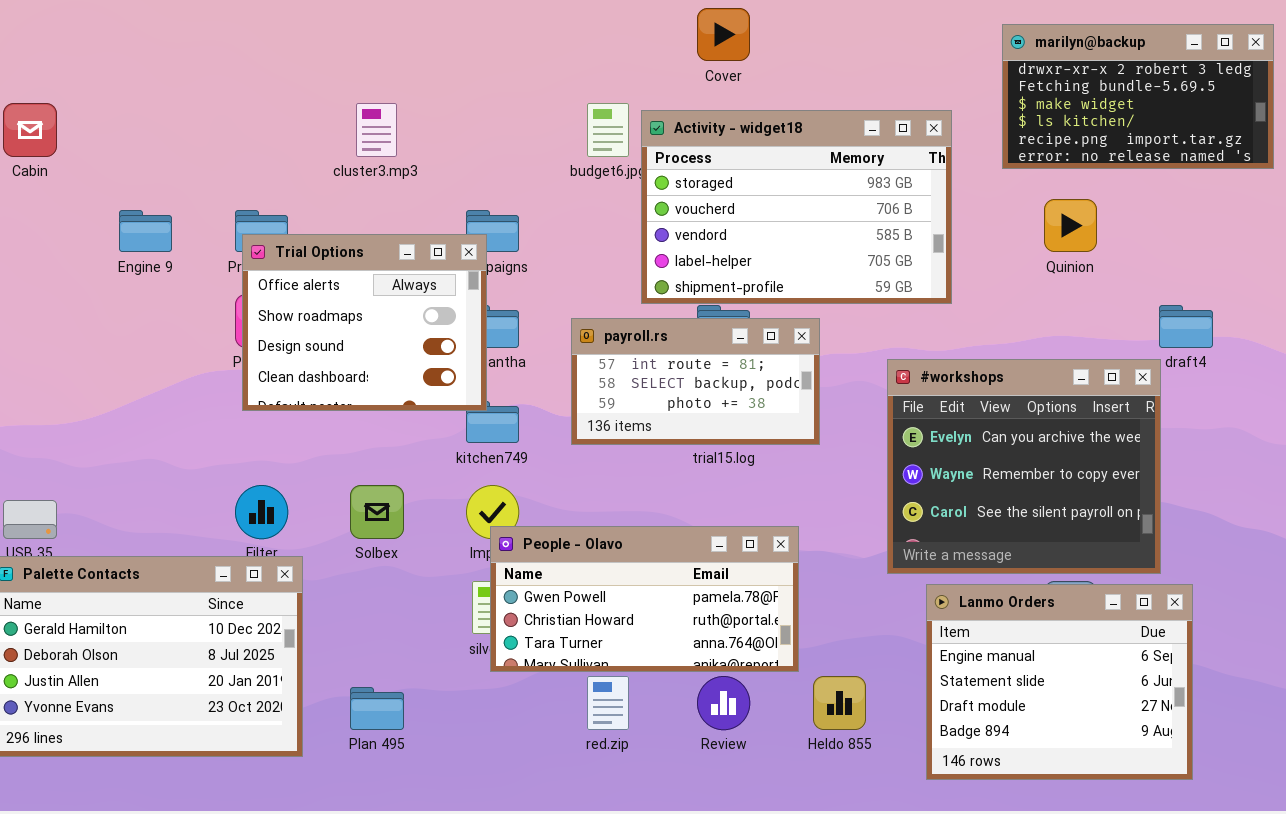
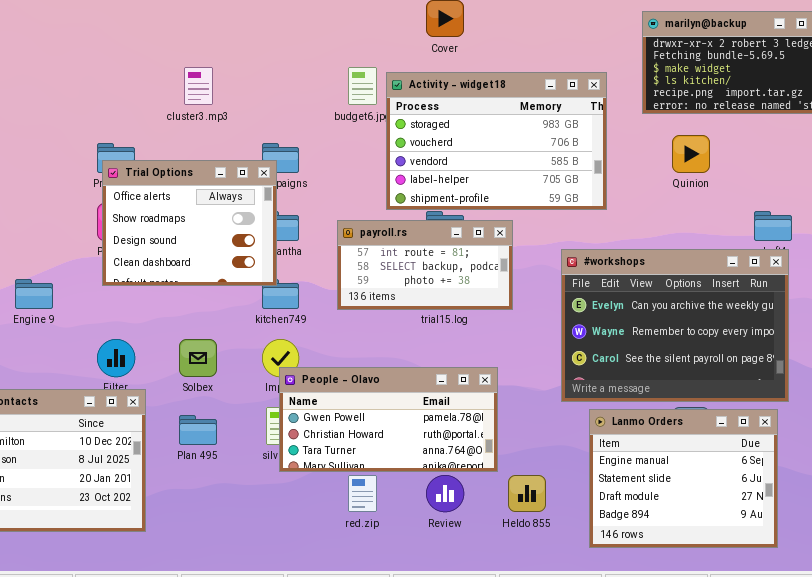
Engine 9: [119,210,172,252] -> [15,279,53,309], moved
#workshops: [887,359,1161,574] -> [561,249,789,402], resized
Plan 495: [350,687,404,730] -> [179,415,217,445], moved

